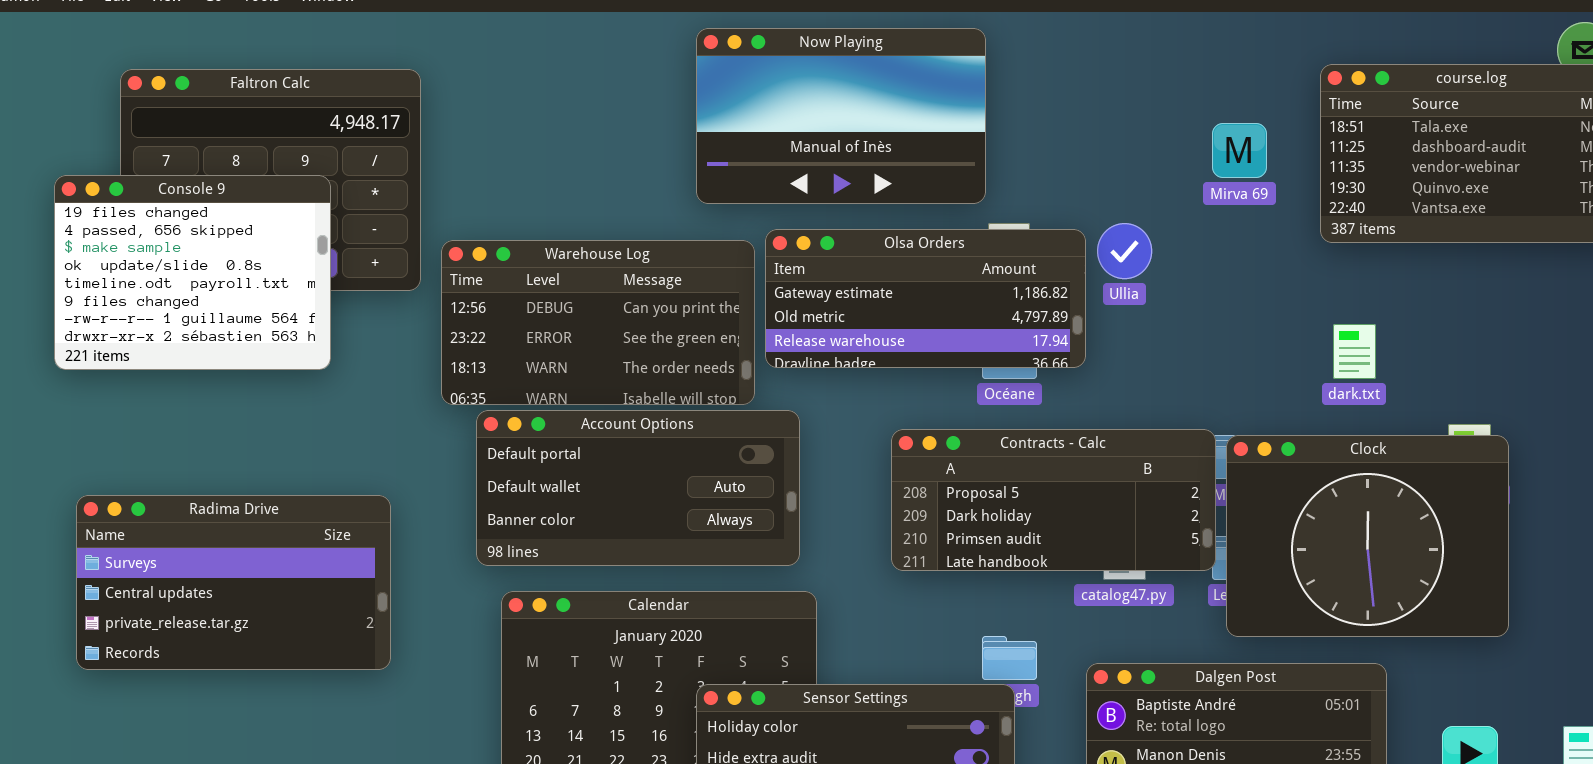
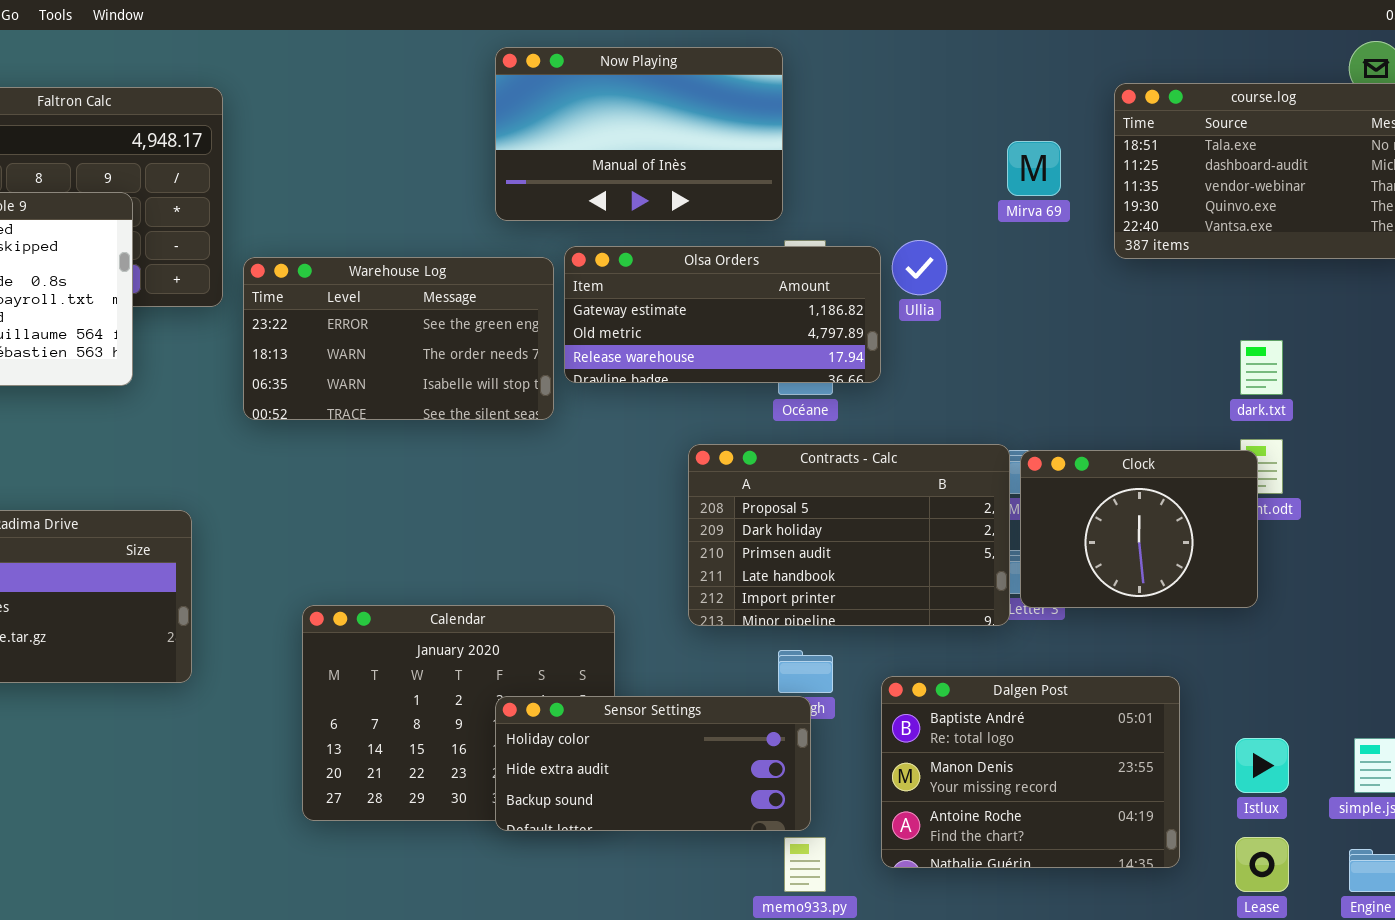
Warehouse Log: [441,240,755,405] -> [243,257,554,420], scrolled down 1 row
dark.txt: [1333,324,1376,379] -> [1240,340,1283,395], moved
Account Options: [476,410,800,566] -> none, closed
Contracts - Calc: [891,429,1216,571] -> [688,444,1010,626], resized
Clock: [1226,435,1509,637] -> [1020,450,1258,608], resized

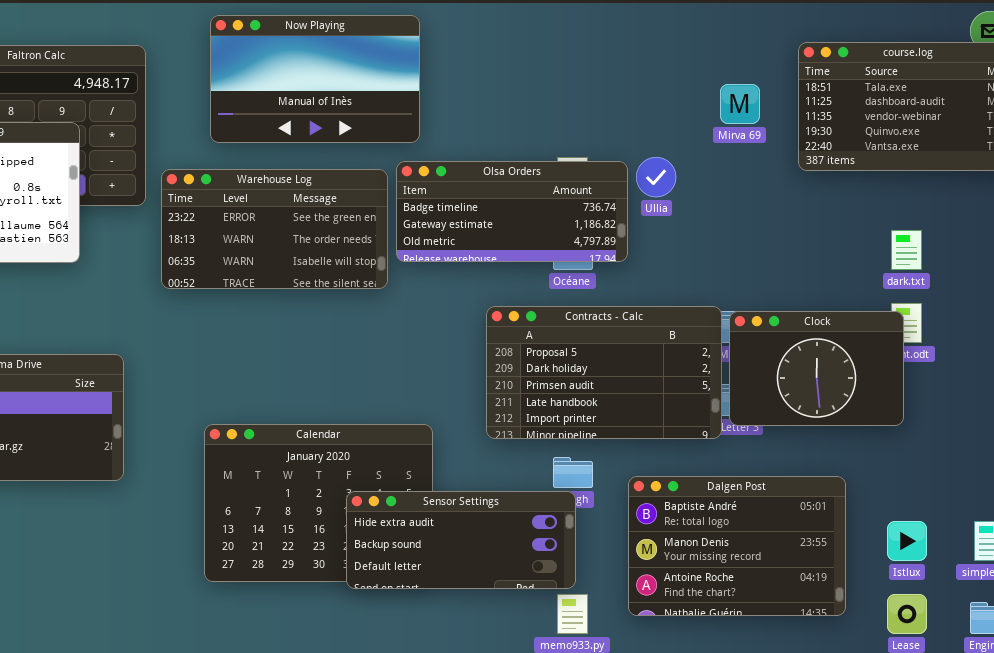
Now Playing: [495,47,783,221] -> [210,15,420,143], moved
Olsa Orders: [564,246,881,383] -> [396,161,628,262], scrolled up 1 row
Sensor Settings: [495,696,811,831] -> [346,491,576,589], scrolled down 1 row

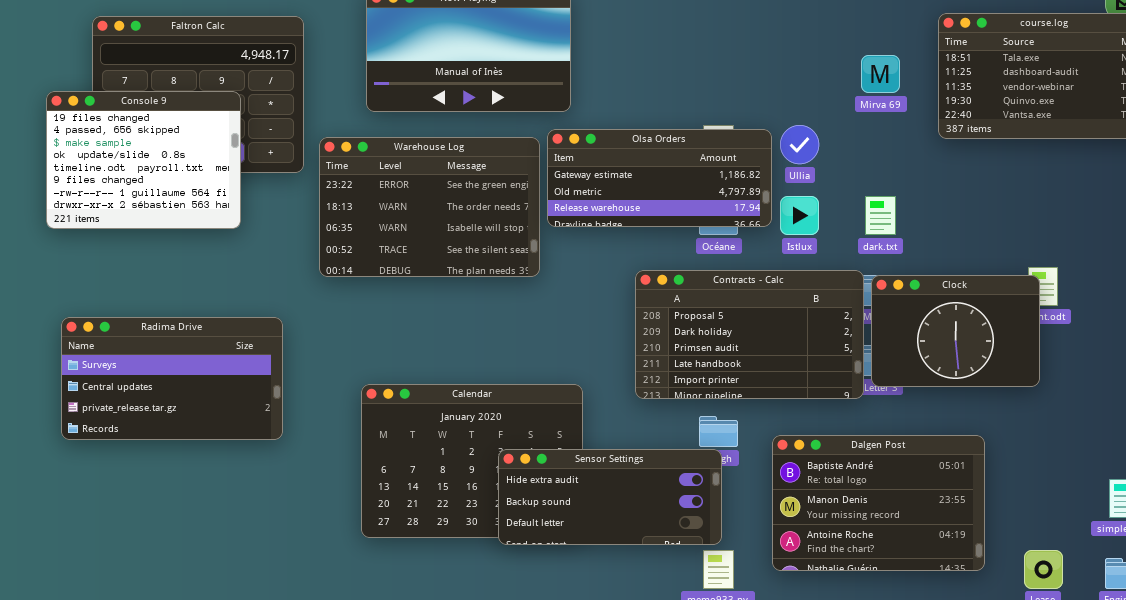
Olsa Orders: [396,161,628,262] -> [547,129,772,227], scrolled down 1 row
Warehouse Log: [161,169,388,289] -> [319,137,540,277], resized
dark.txt: [891,230,922,270] -> [865,196,896,235], moved
Istlux: [887,521,927,561] -> [780,196,819,235], moved

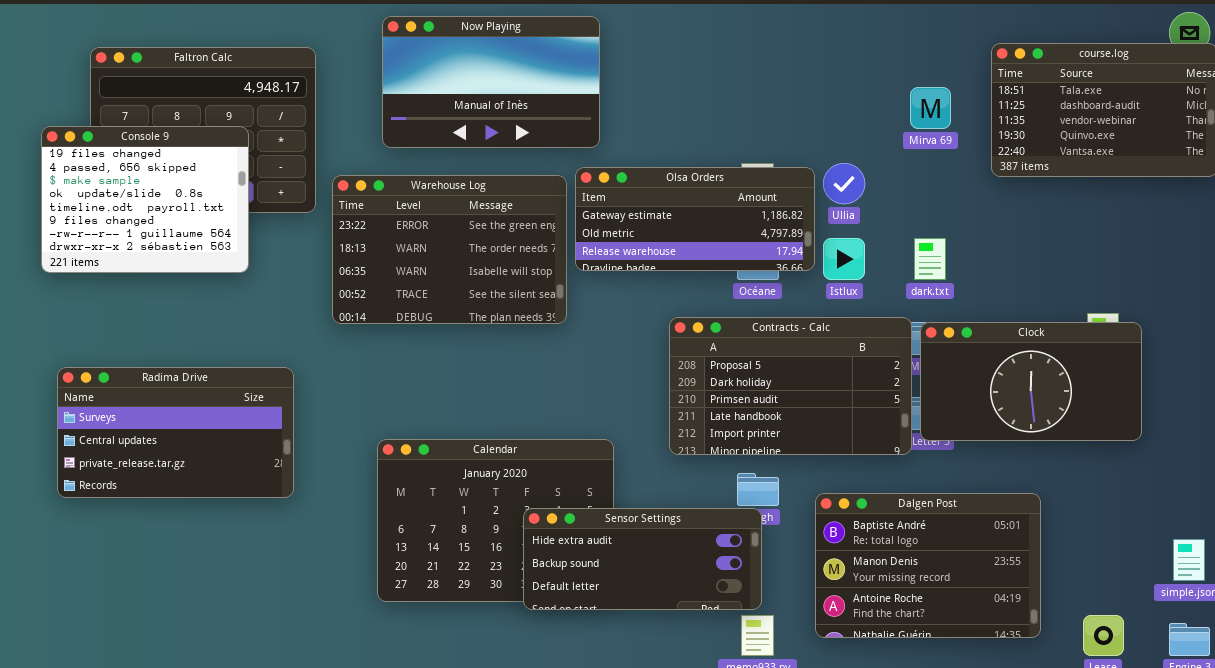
Clock: [871,275,1040,387] -> [920,322,1142,441], resized

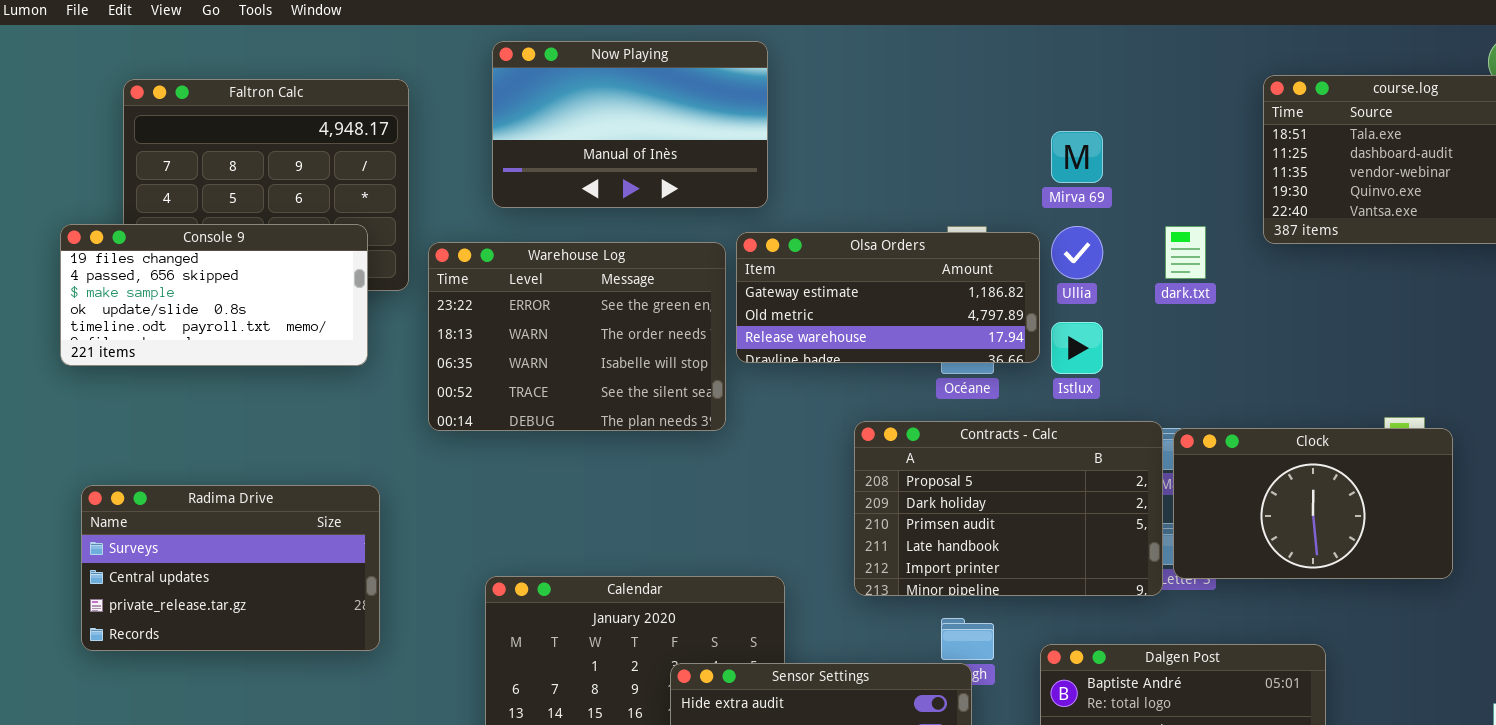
Mirva 69: [910,87,951,129] -> [1051,131,1103,183], moved
Console 9: [41,126,249,273] -> [60,224,368,366], resized
dark.txt: [914,238,946,280] -> [1165,226,1206,279], moved

